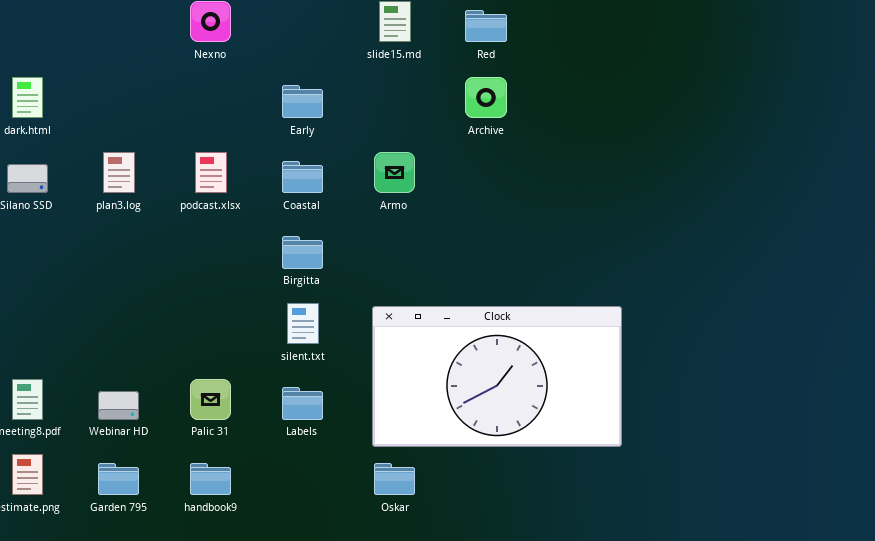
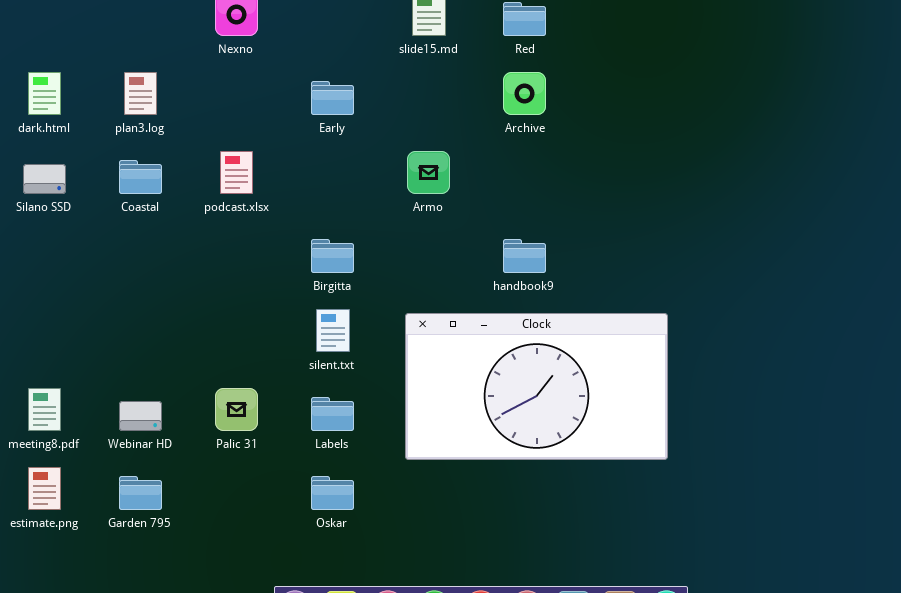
plan3.log: [103,152,135,193] -> [124,72,157,115], moved
Coastal: [282,161,323,193] -> [119,160,162,194], moved
handbook9: [190,463,231,495] -> [503,239,546,273], moved
Oskar: [374,463,415,495] -> [311,476,354,510], moved

